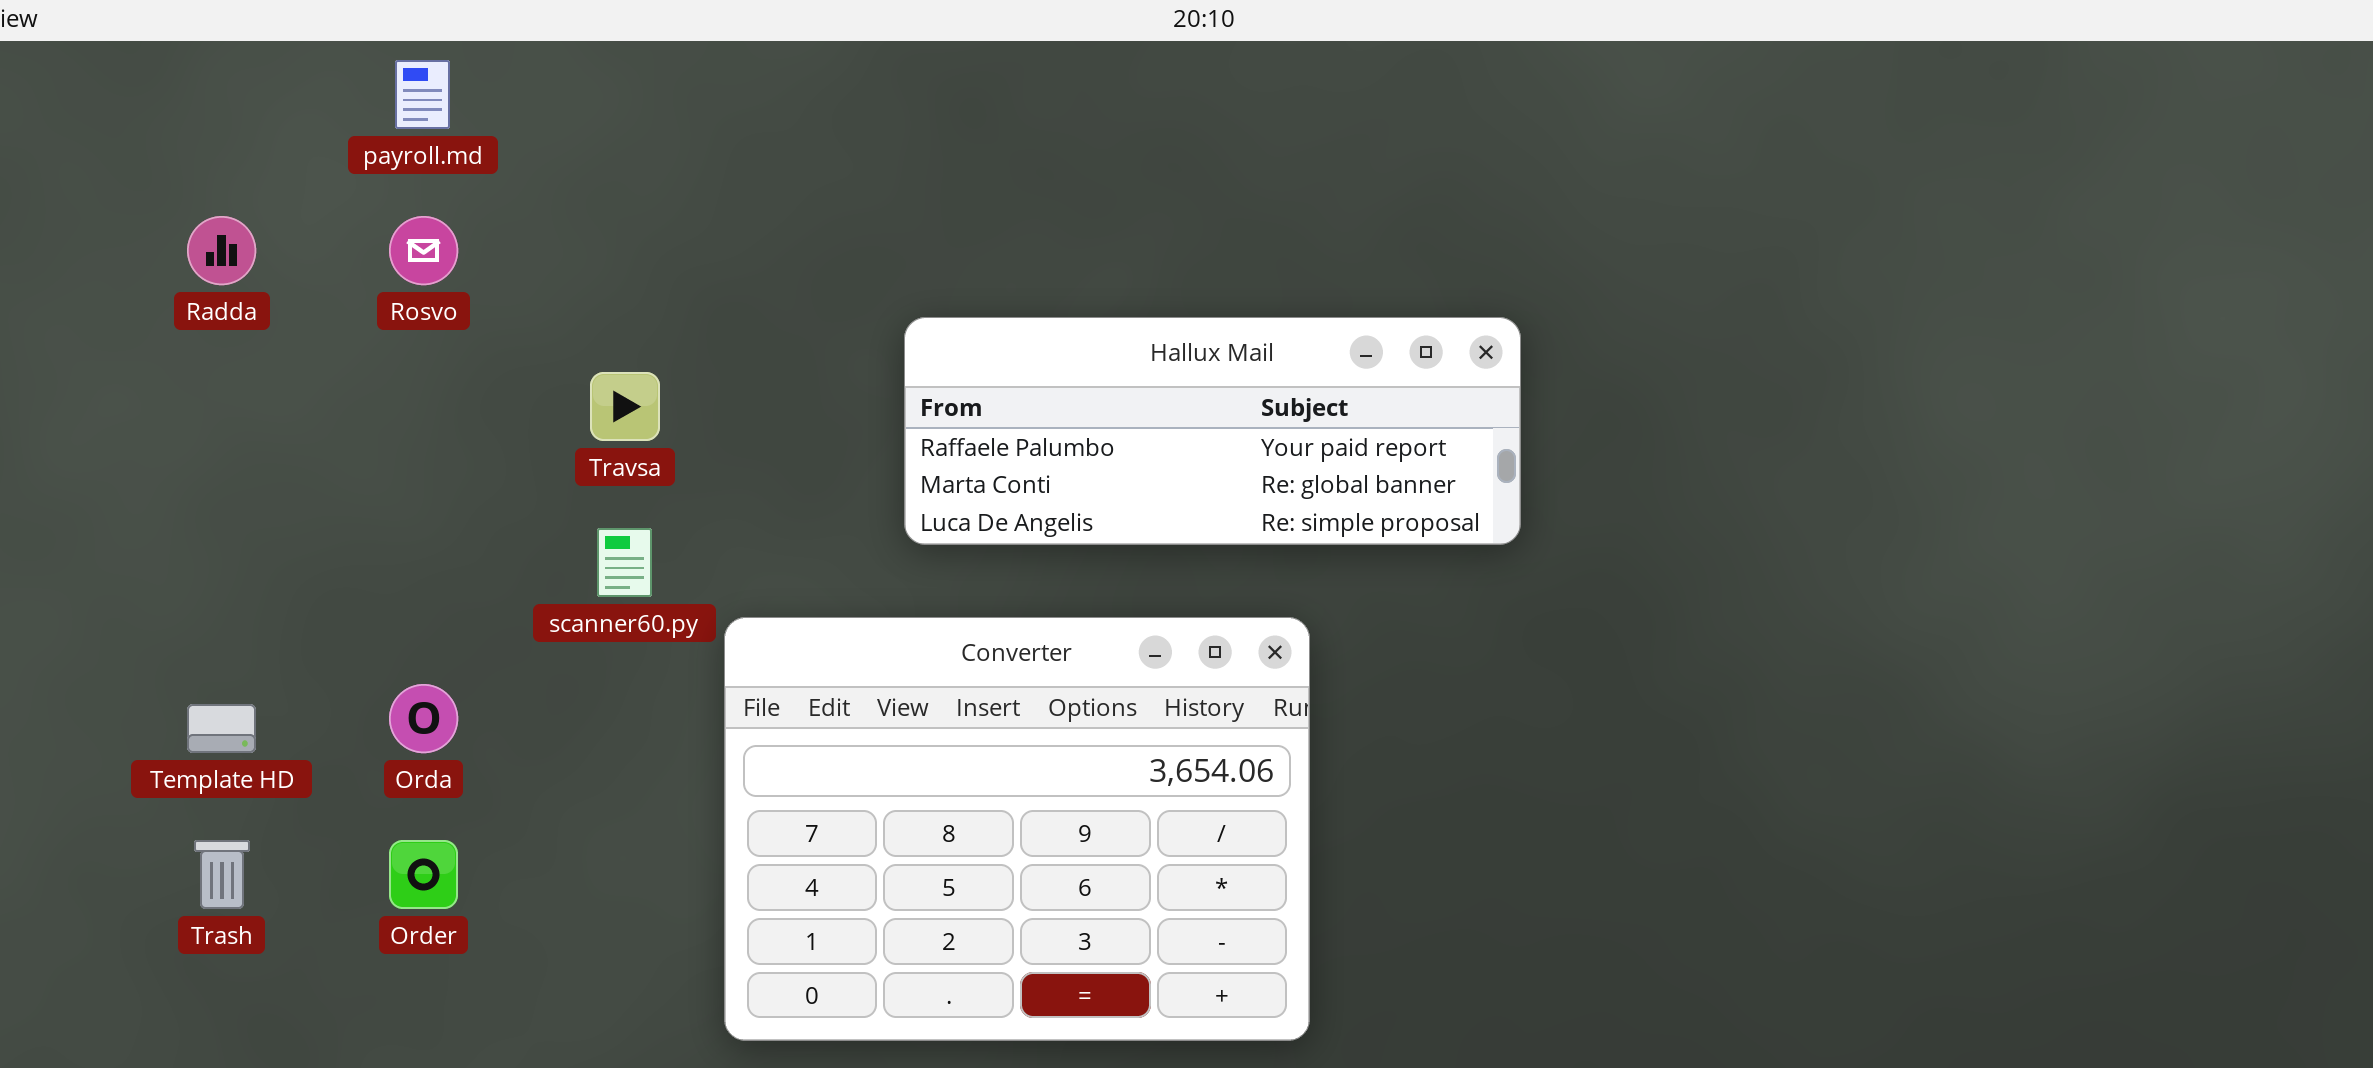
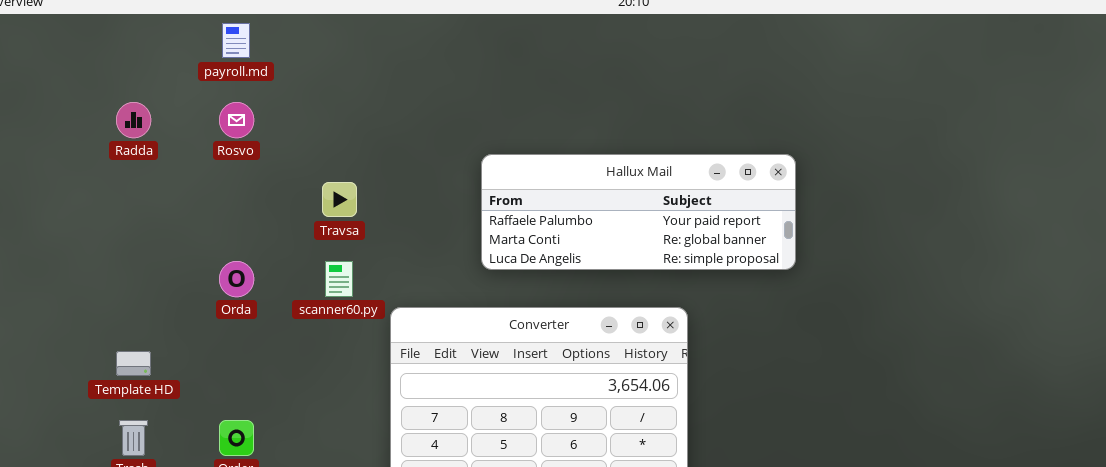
Orda: [389,684,458,753] -> [219,261,254,297], moved

